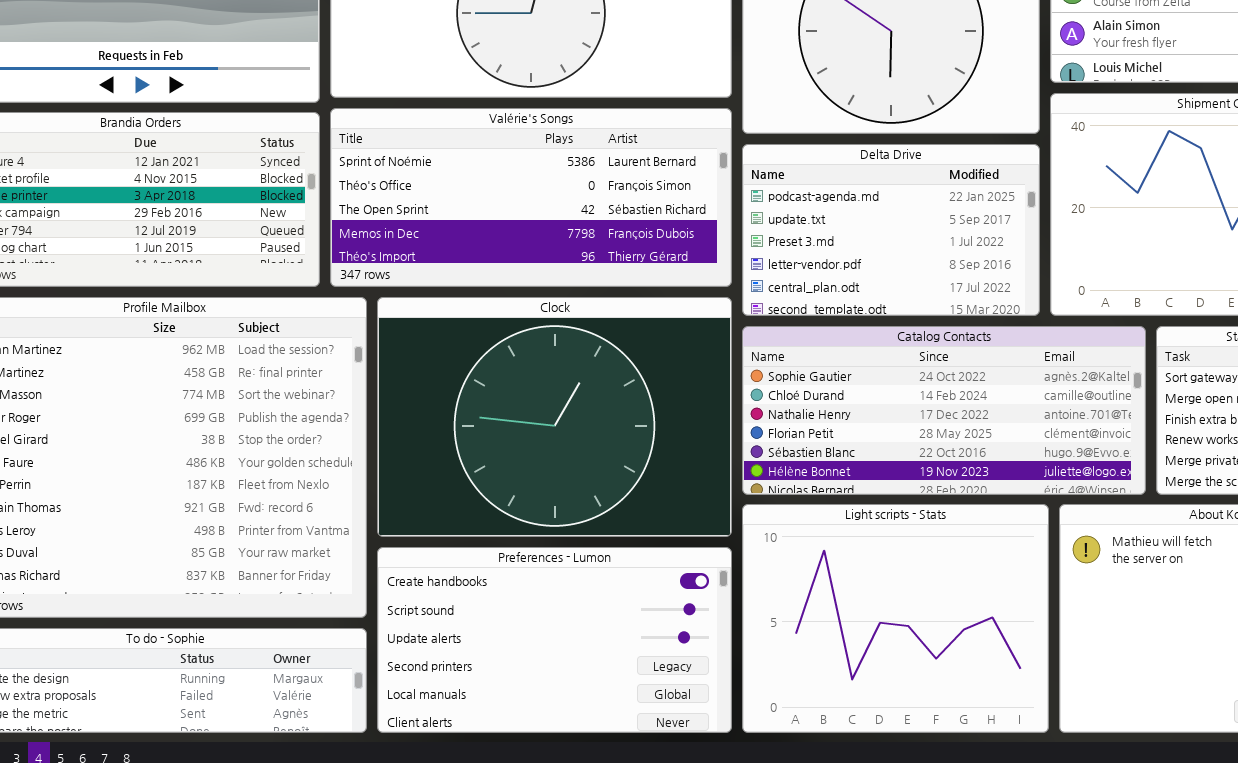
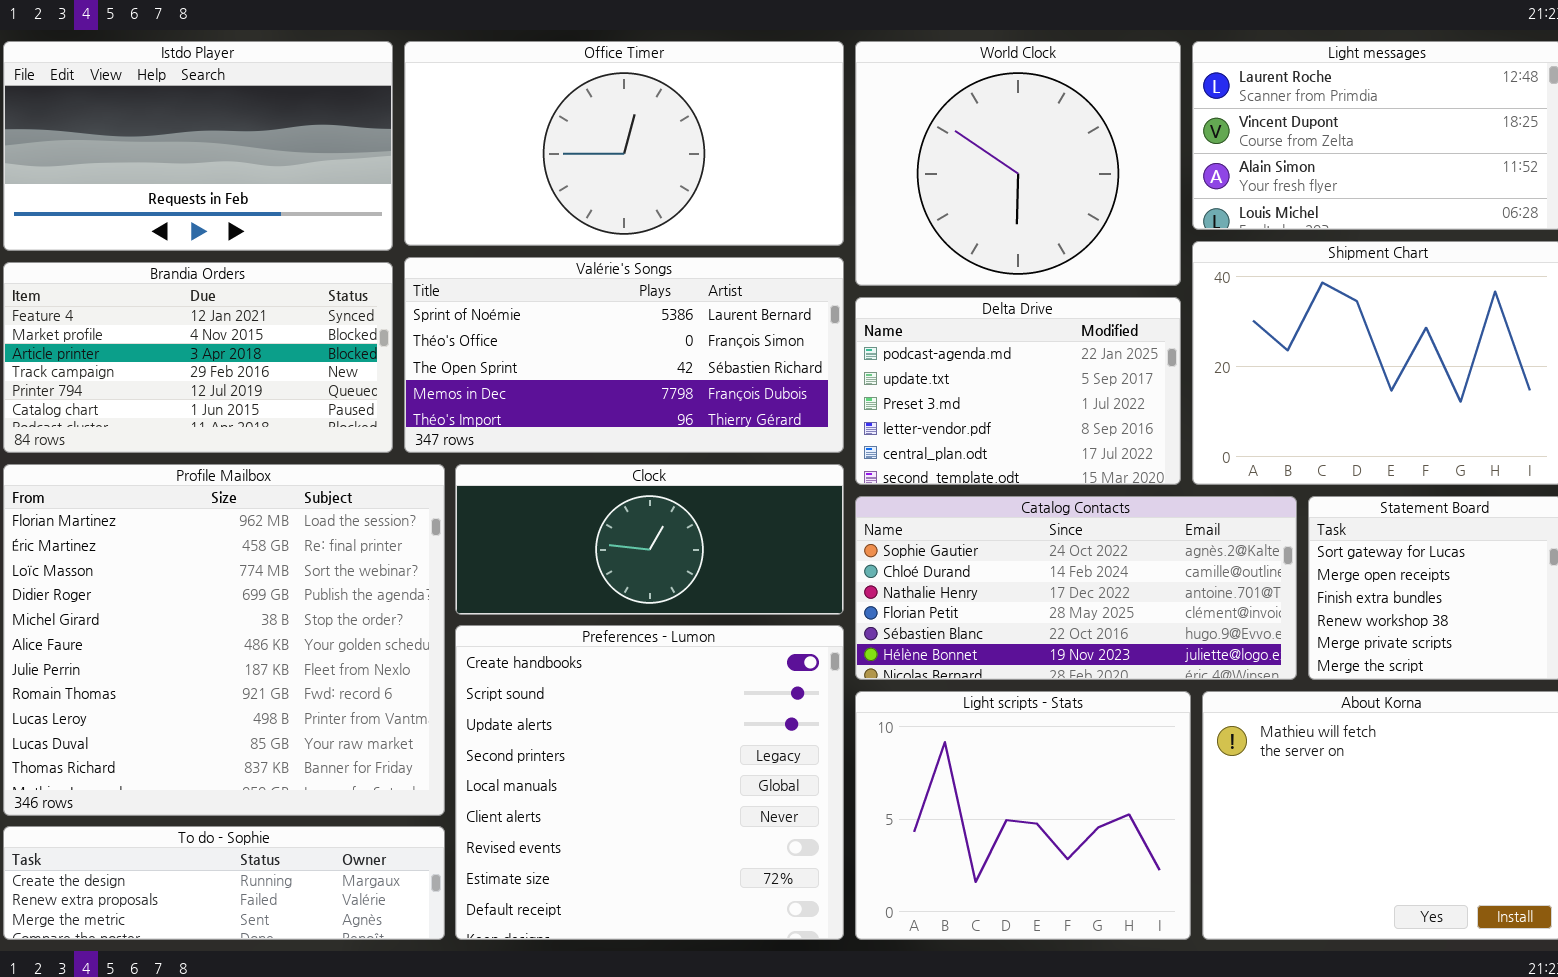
Clock: [377,297,732,537] -> [455,464,844,615], resized
Preferences - Lumon: [377,547,732,733] -> [455,625,844,940], resized

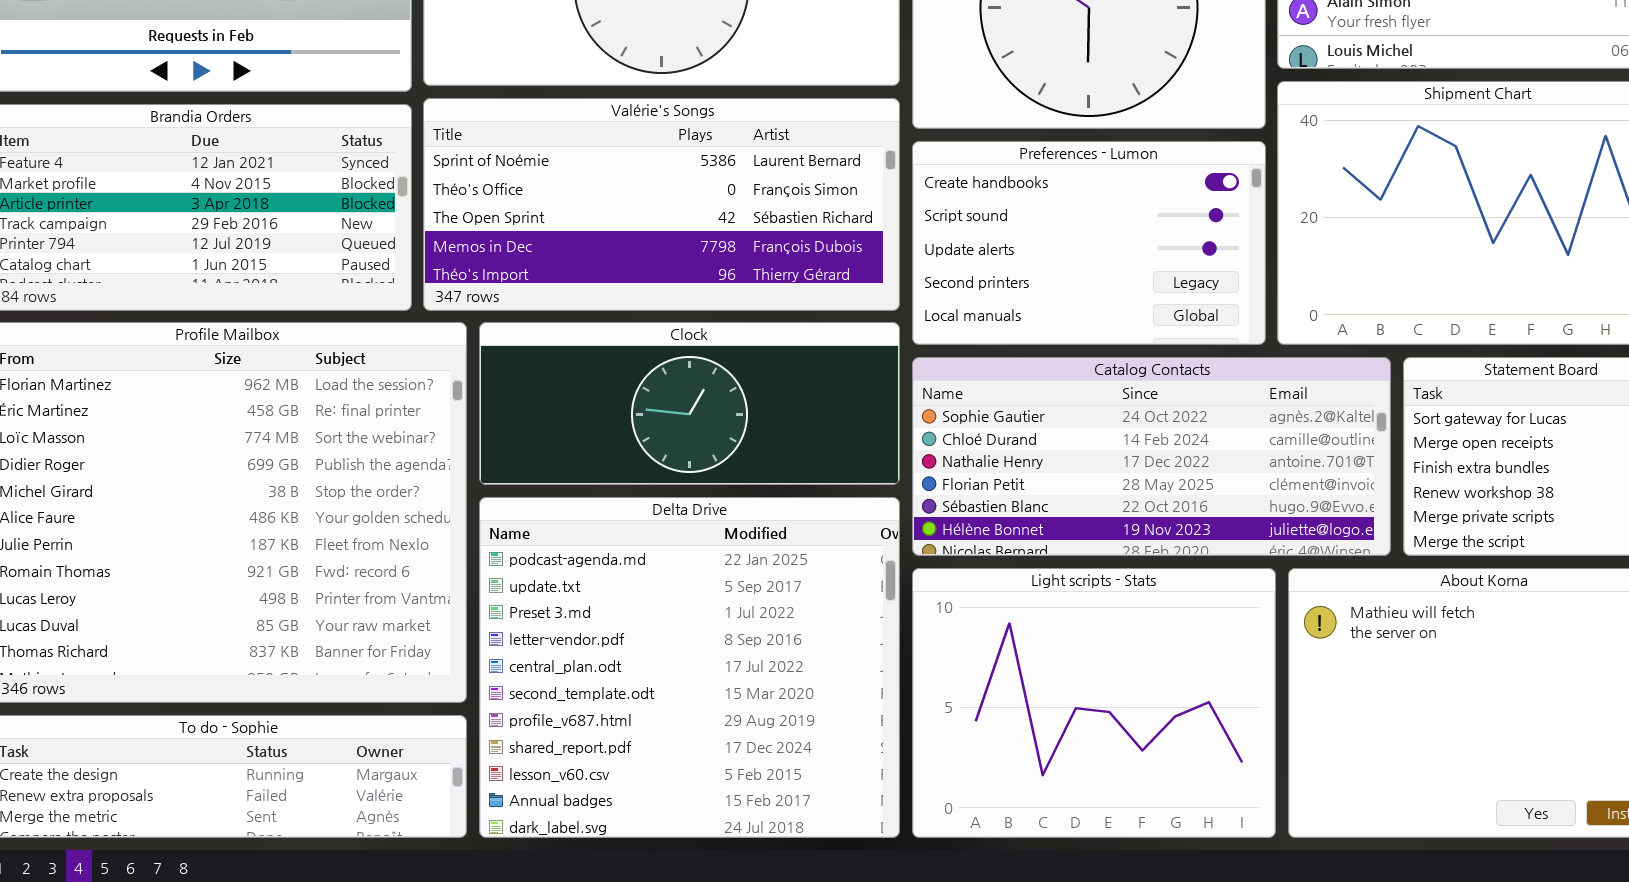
Delta Drive: [855,297,1181,485] -> [479,497,900,838], moved, resized
Preferences - Lumon: [455,625,844,940] -> [912,141,1266,345], moved, resized

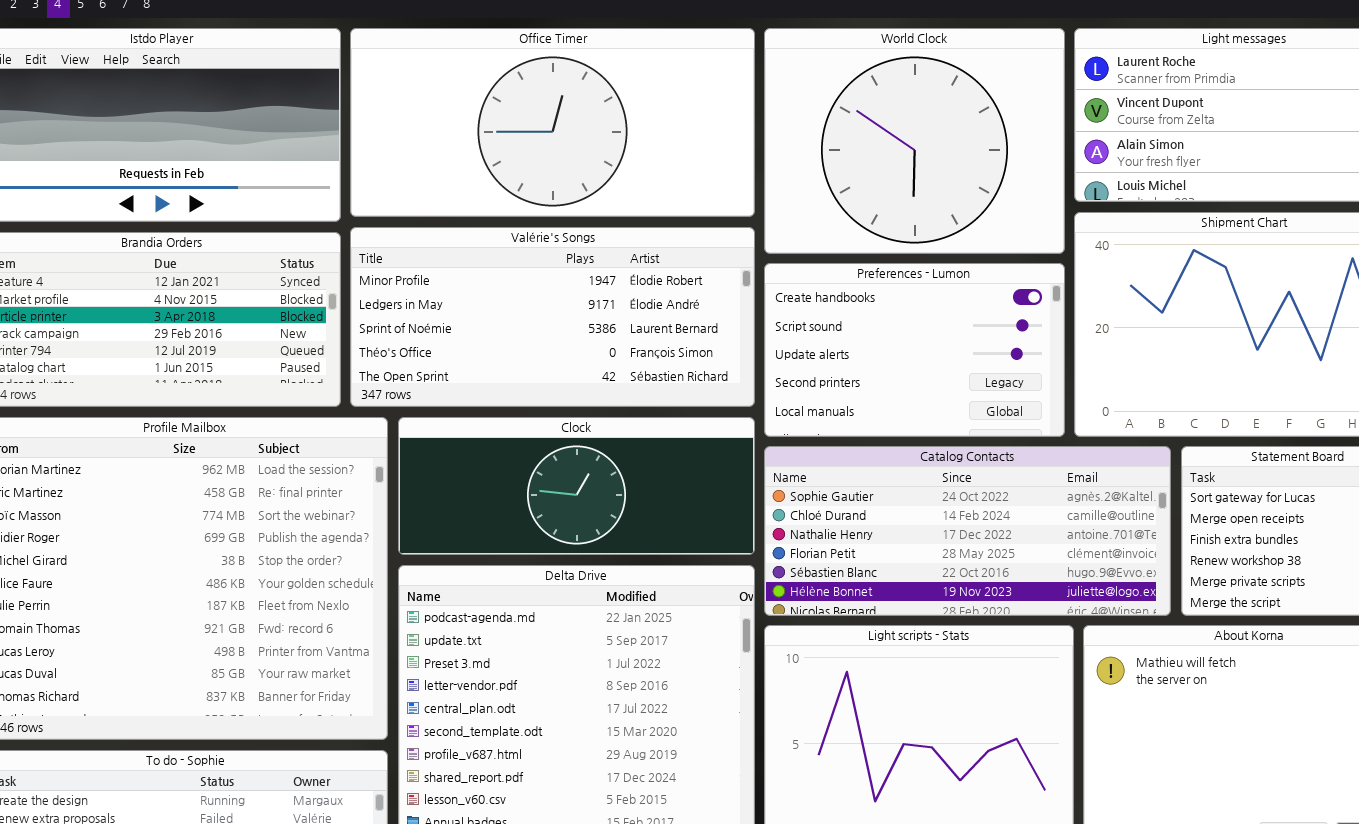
Valérie's Songs: [423,98,900,311] -> [350,227,755,407], scrolled up 2 rows

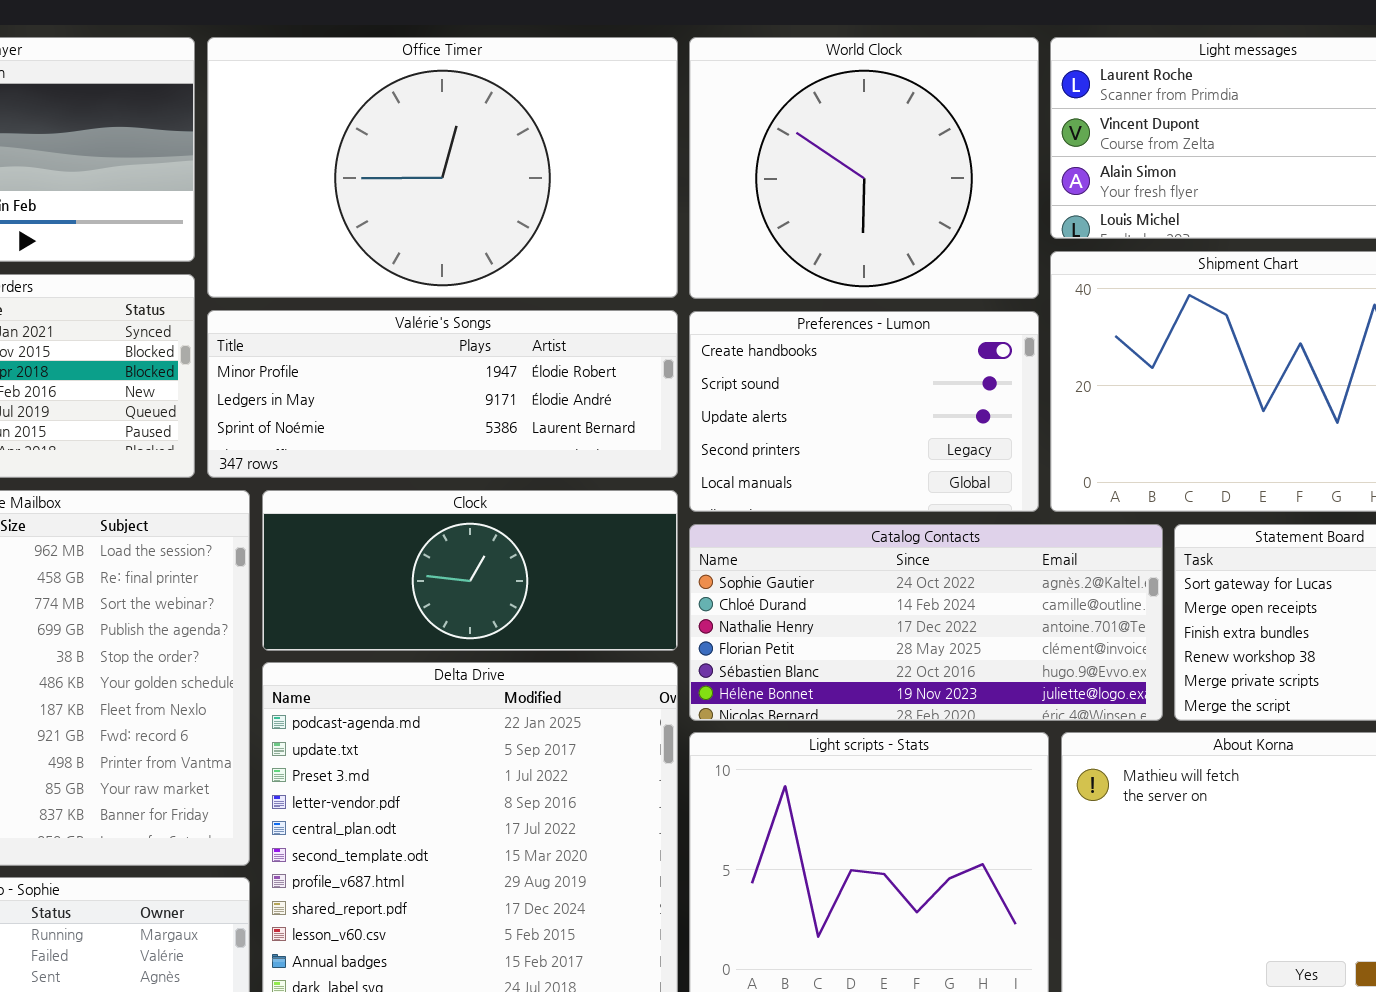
Office Timer: [350,28,755,217] -> [207,37,678,298], resized
Valérie's Songs: [350,227,755,407] -> [207,310,678,478], resized

